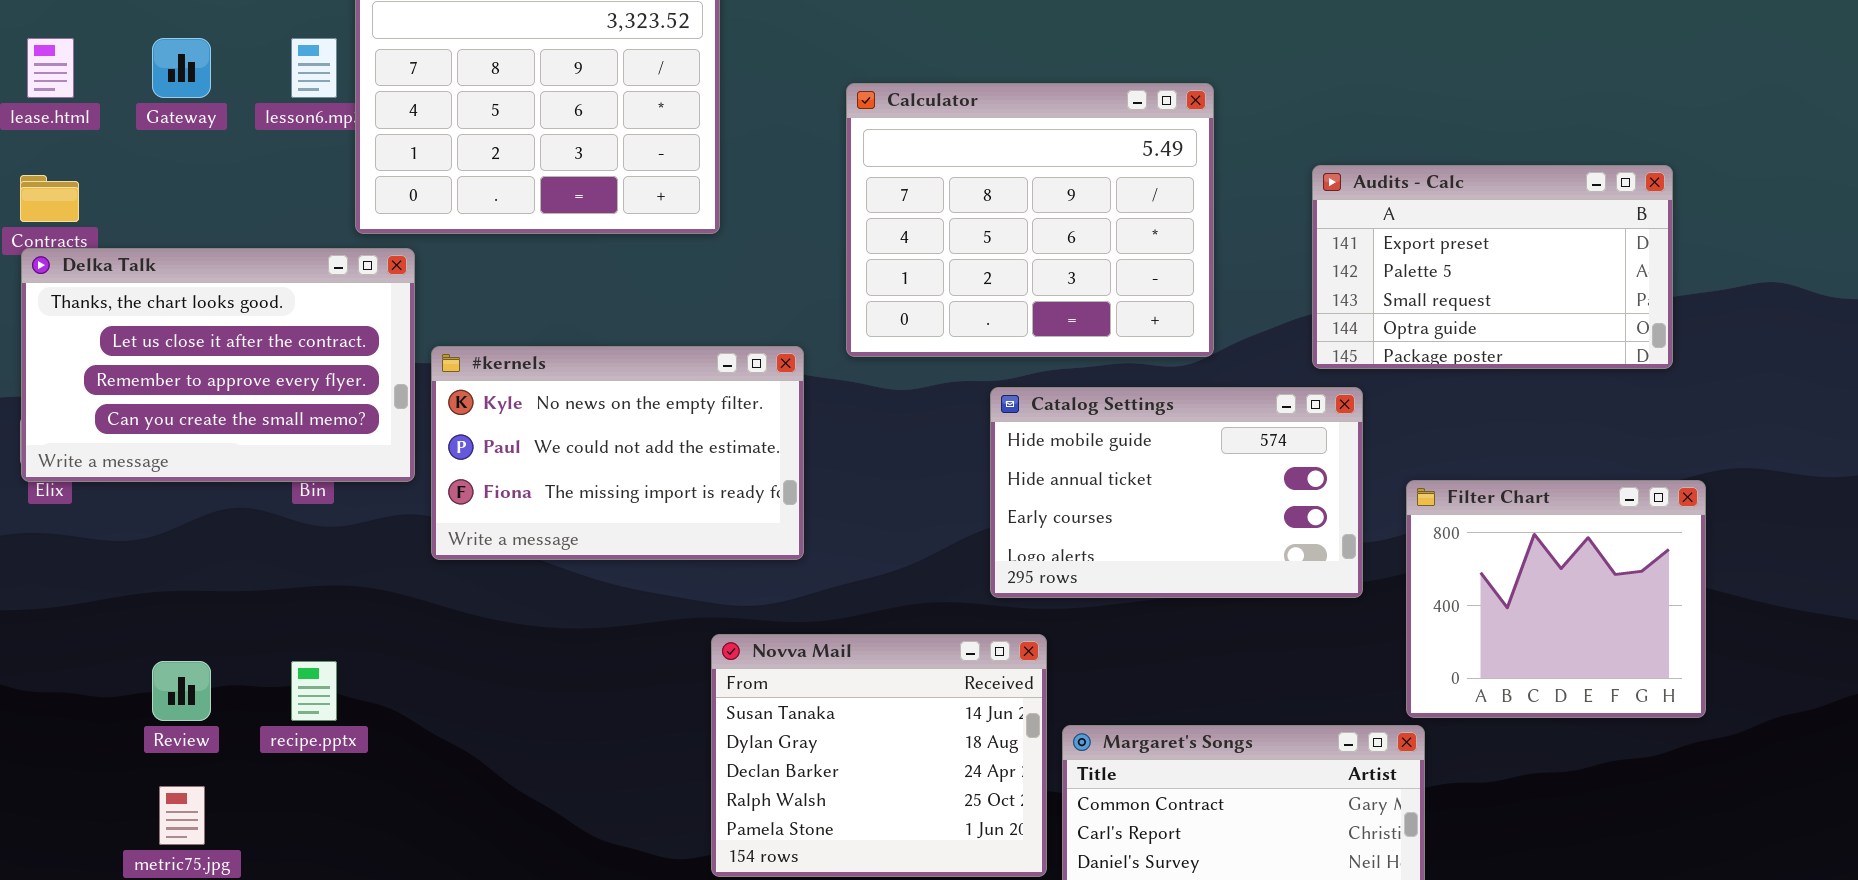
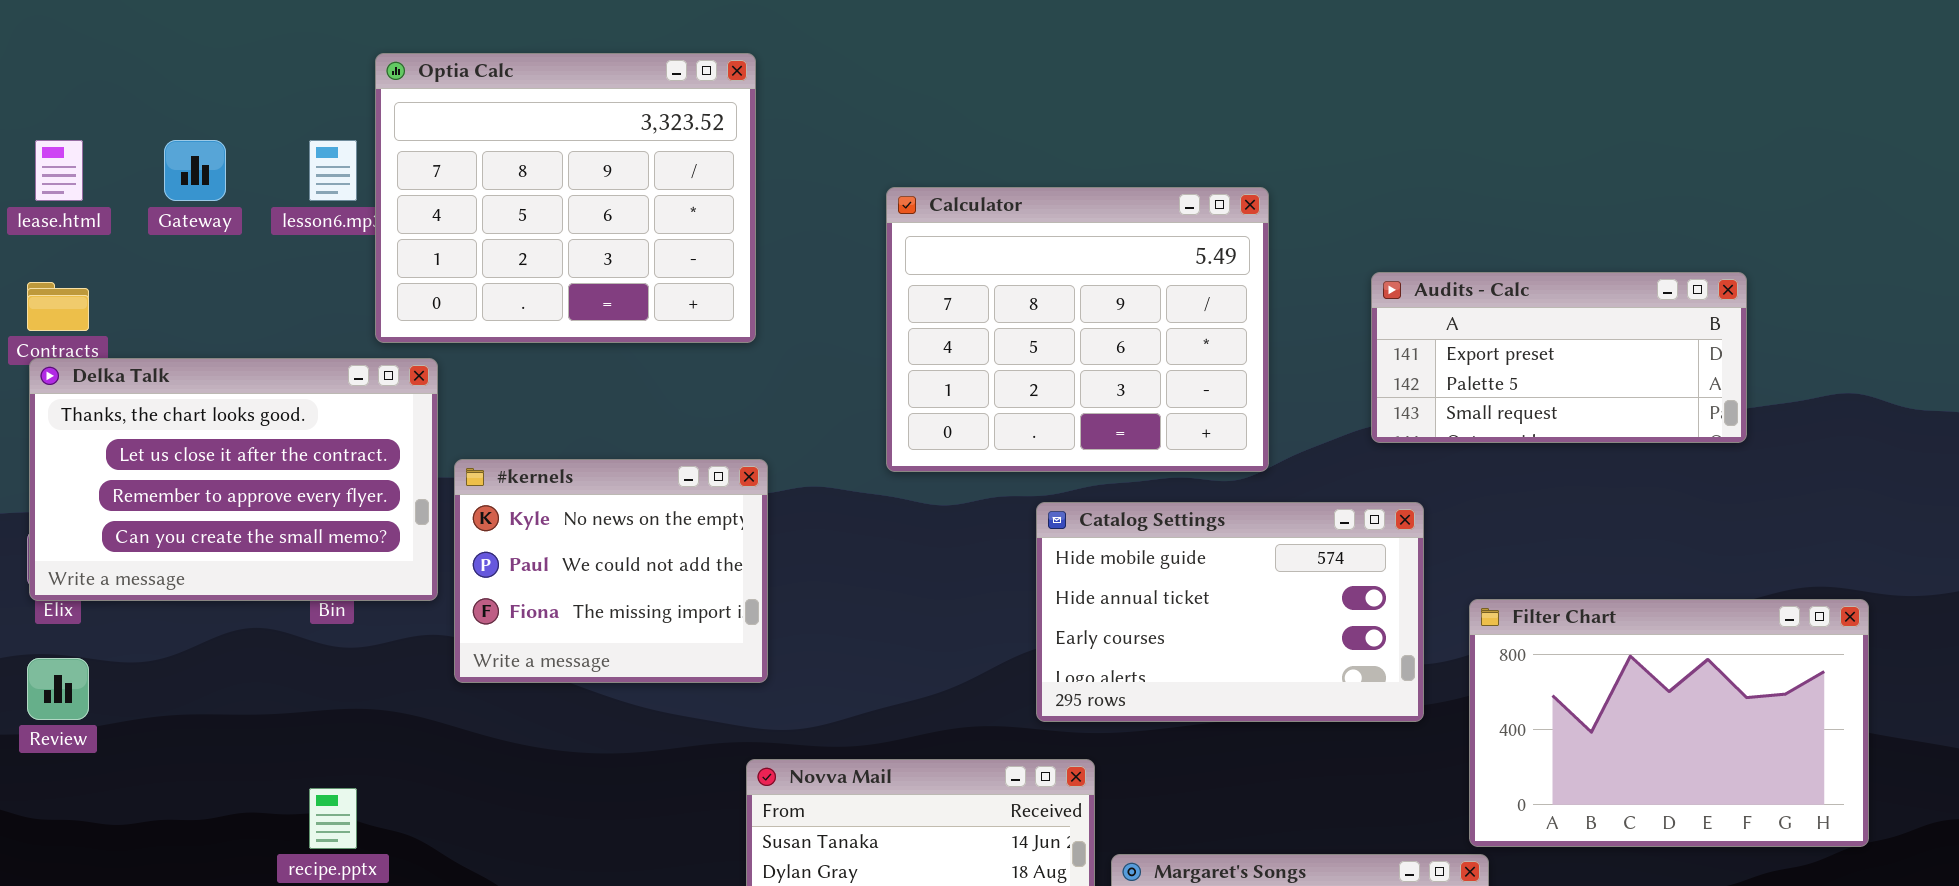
Audits - Calc: [1312,165,1673,369] -> [1371,272,1747,443], resized
#kernels: [431,346,804,560] -> [454,459,768,683], resized
Filter Chart: [1406,480,1706,718] -> [1469,599,1869,847], resized
Review: [152,661,211,721] -> [27,658,89,720], moved

